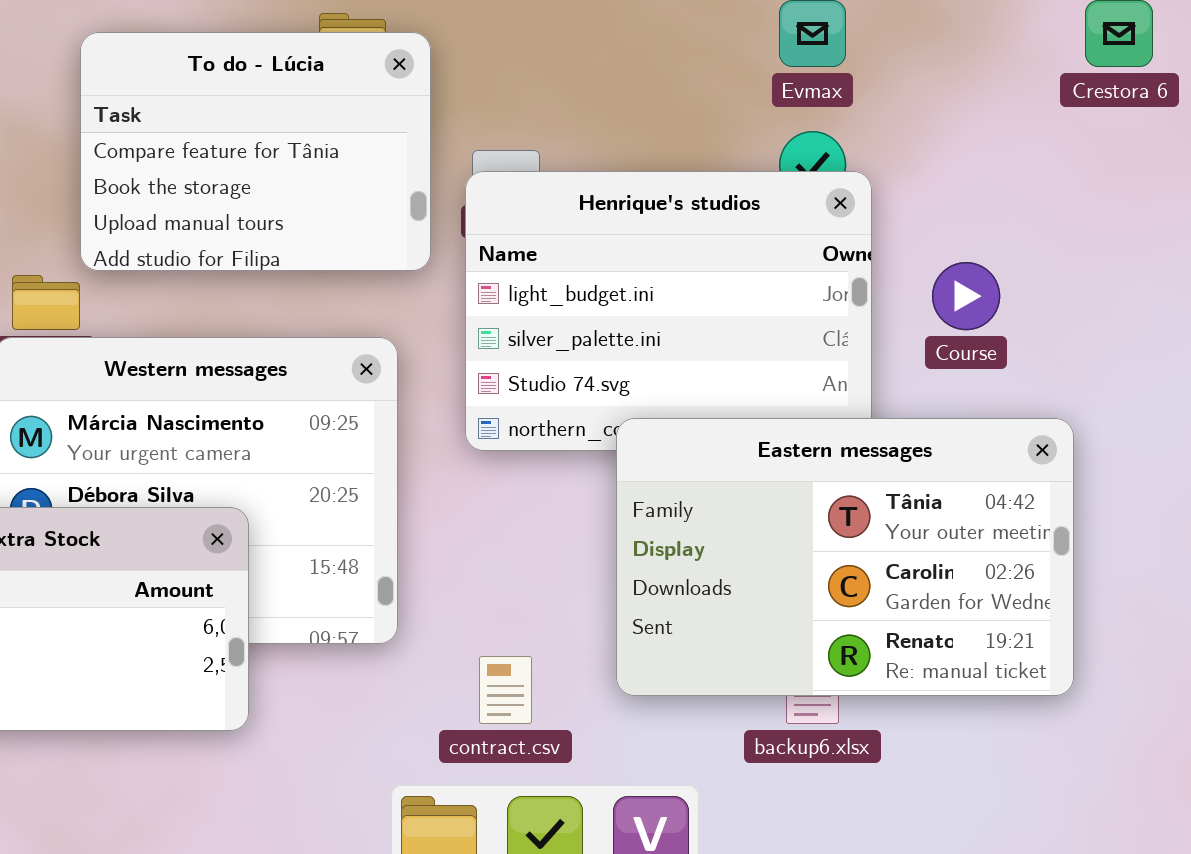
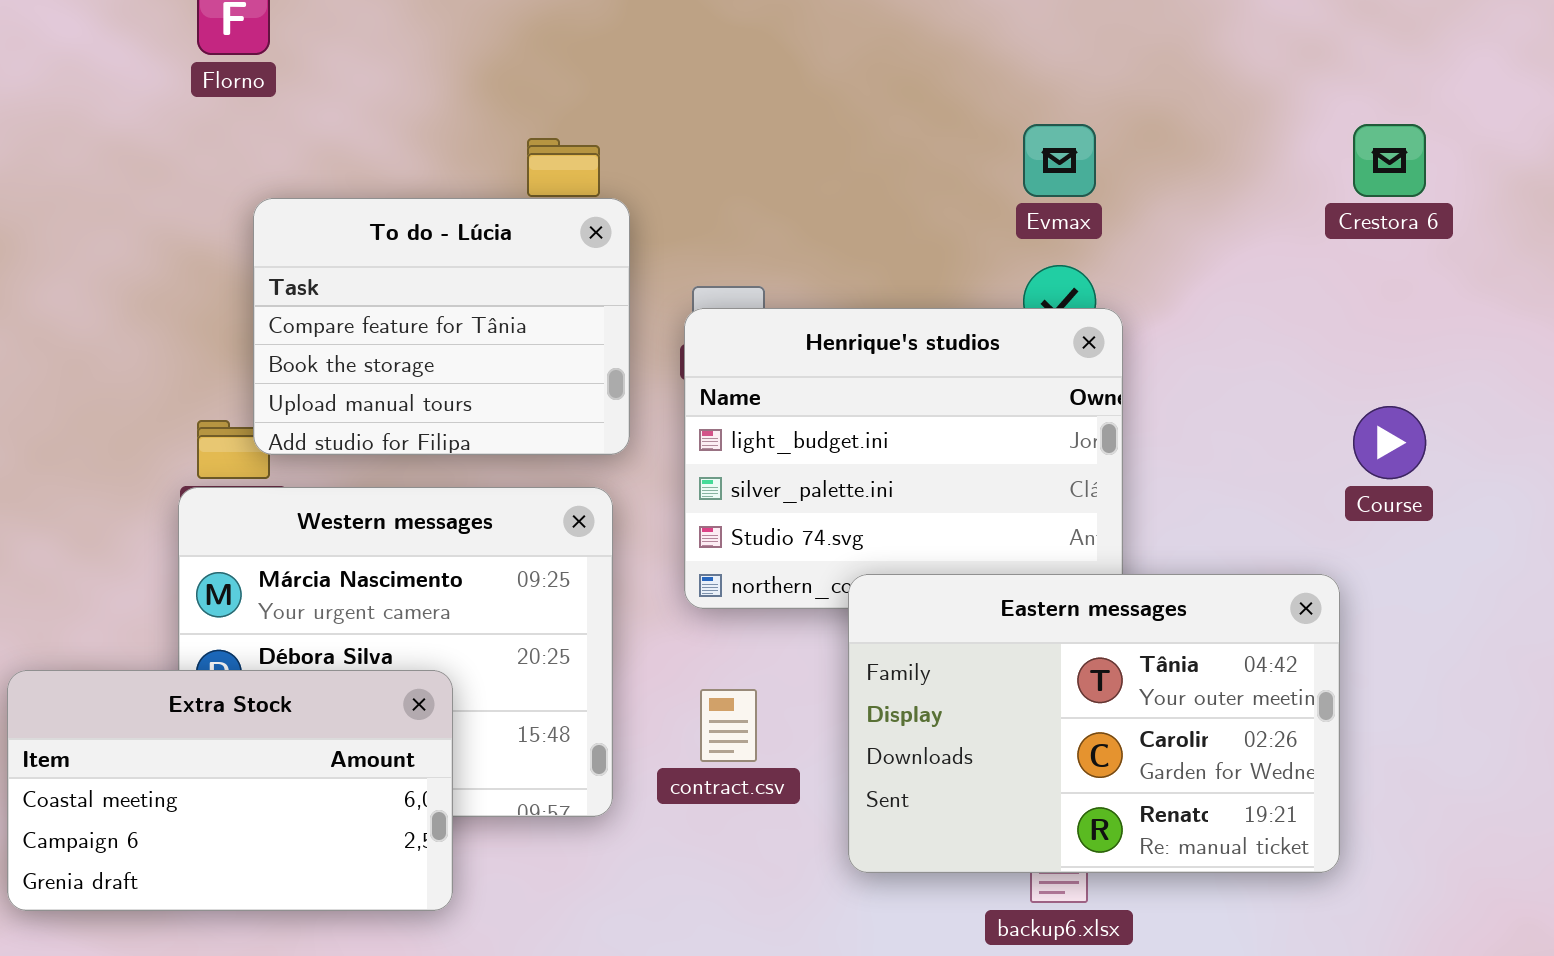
To do - Lúcia: [80,32,431,271] -> [253,198,630,455], moved
Course: [932,262,1000,330] -> [1353,406,1426,479], moved
contract.csv: [479,656,532,724] -> [700,689,757,762], moved

